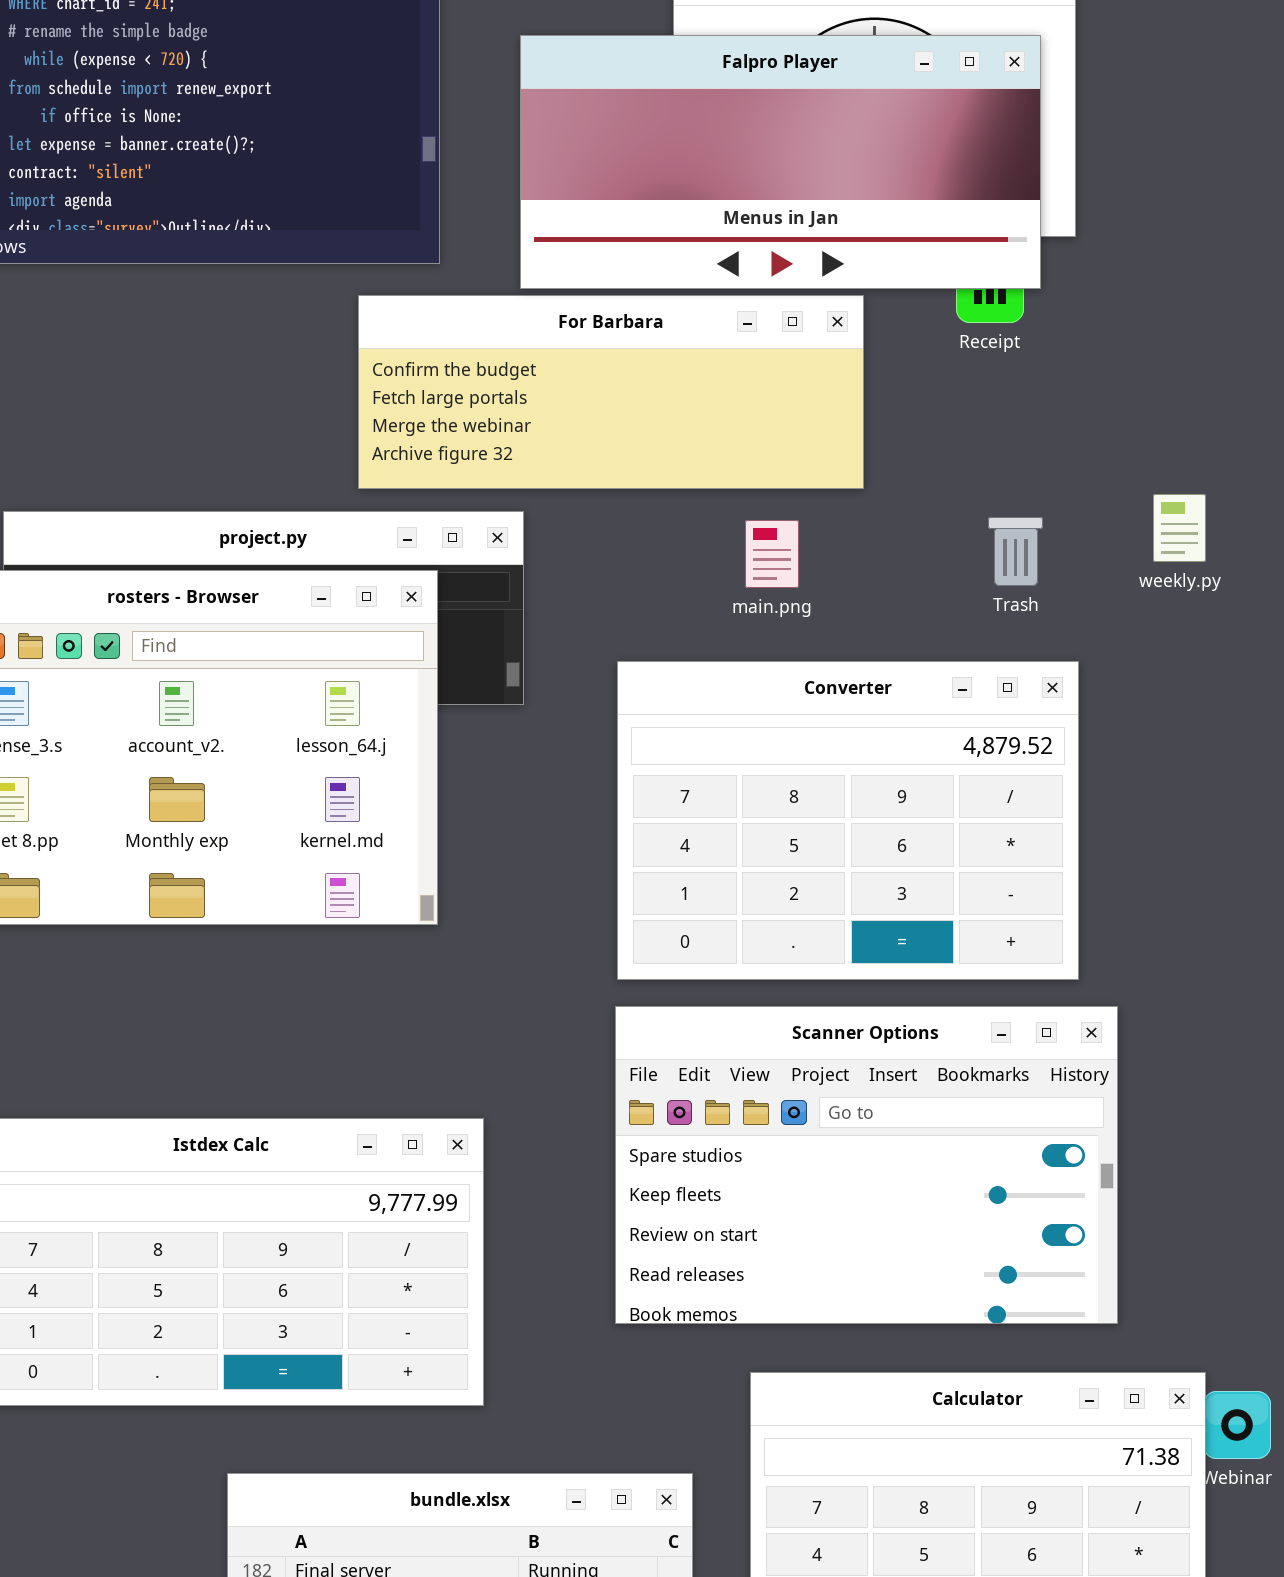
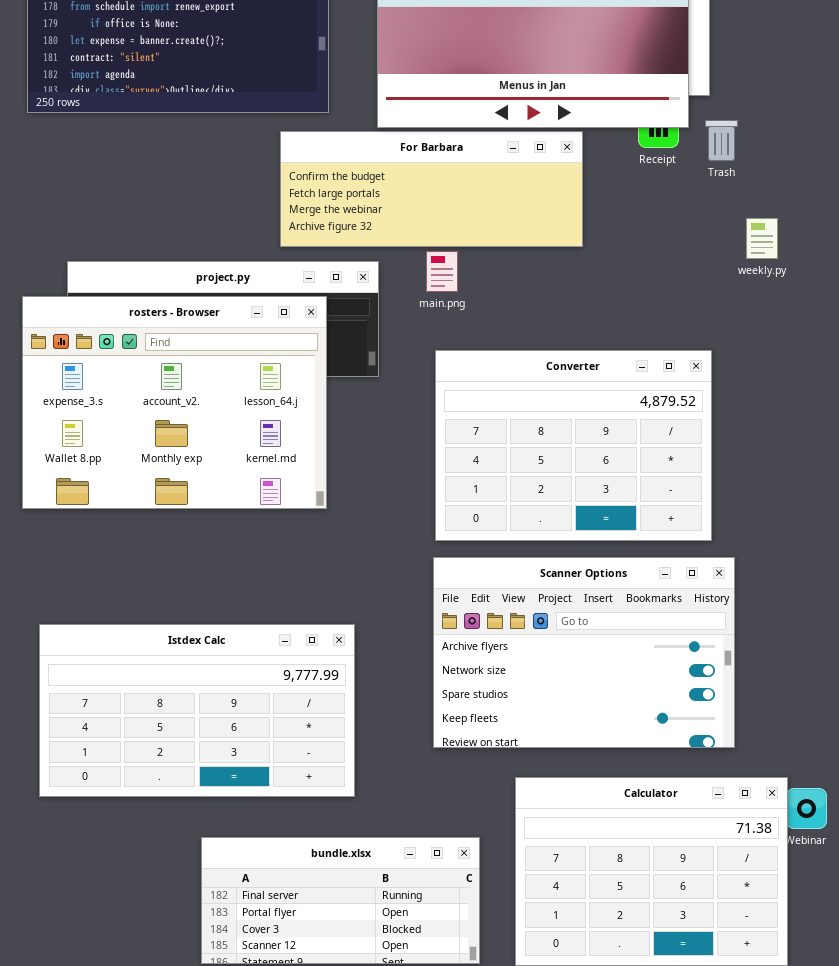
weekly.py: [1153,494,1206,562] -> [746,218,778,259], moved
Trash: [988,517,1043,586] -> [705,120,738,161], moved
main.png: [745,520,799,588] -> [426,251,458,292], moved
Scanner Options: [615,1006,1118,1324] -> [433,557,735,748], scrolled up 2 rows

